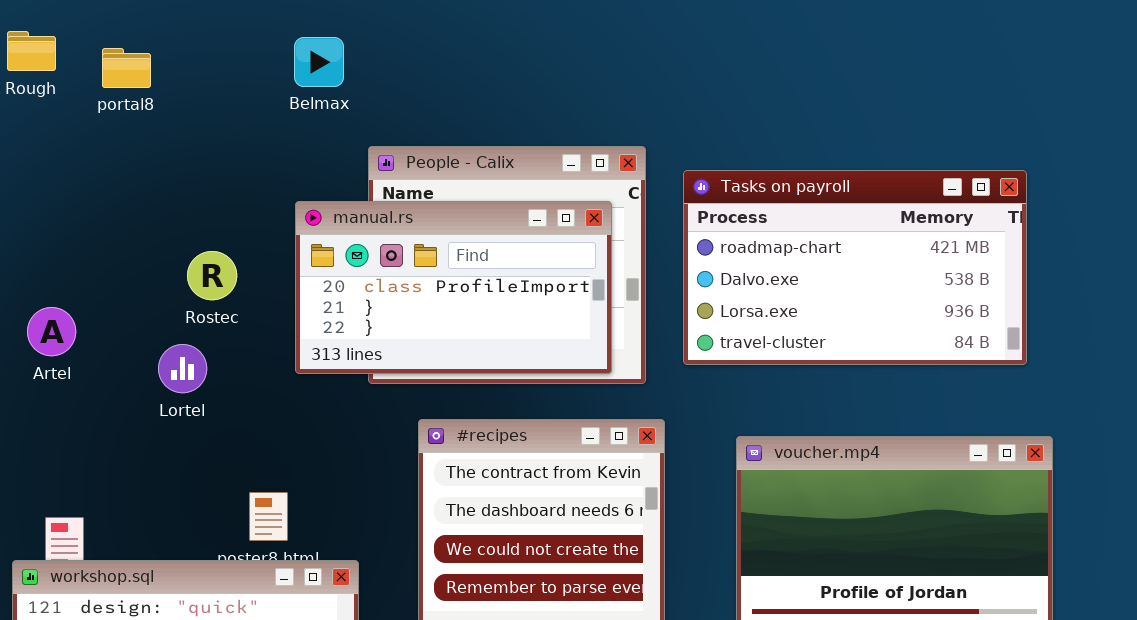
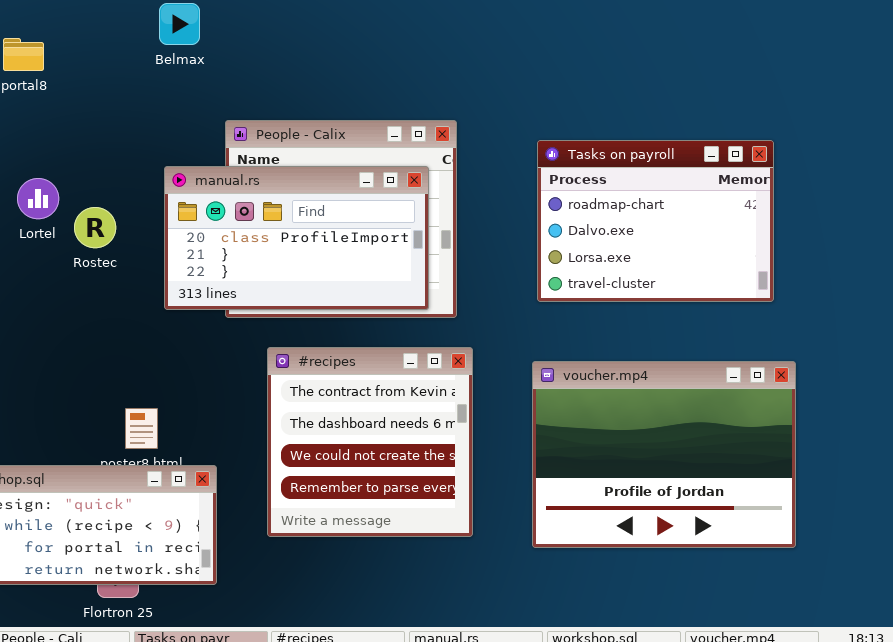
Belmax: [294,37,344,87] -> [159,3,200,45], moved
Tasks on payroll: [683,170,1027,365] -> [537,140,774,302], resized
Lortel: [158,344,207,393] -> [17,178,59,219], moved

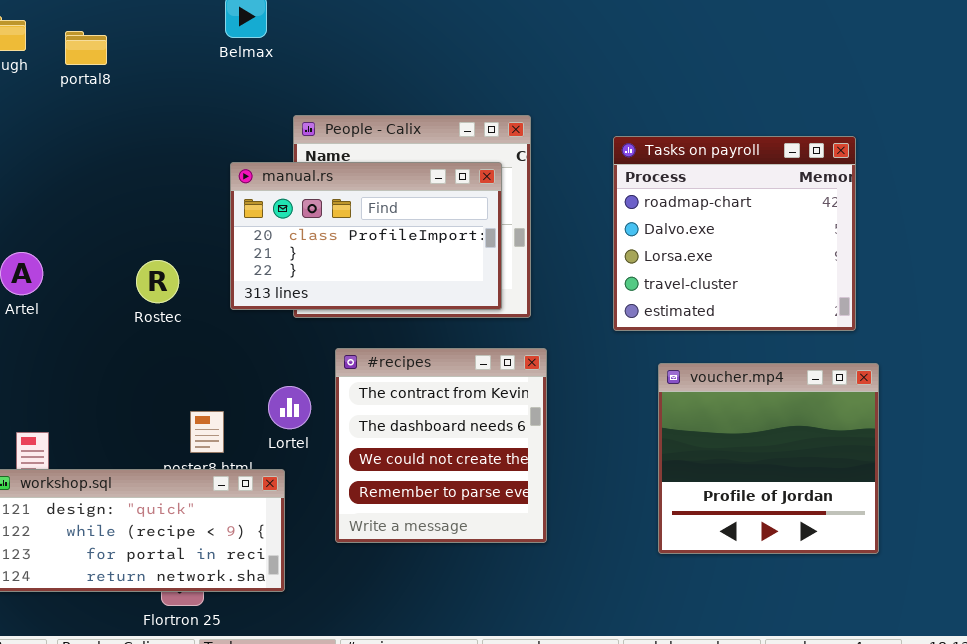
Tasks on payroll: [537,140,774,302] -> [613,136,856,331], resized
Lortel: [17,178,59,219] -> [268,386,311,429], moved
Rostec: [74,207,116,248] -> [136,260,179,303], moved
voucher.mp4: [532,361,796,548] -> [658,363,879,554], resized

